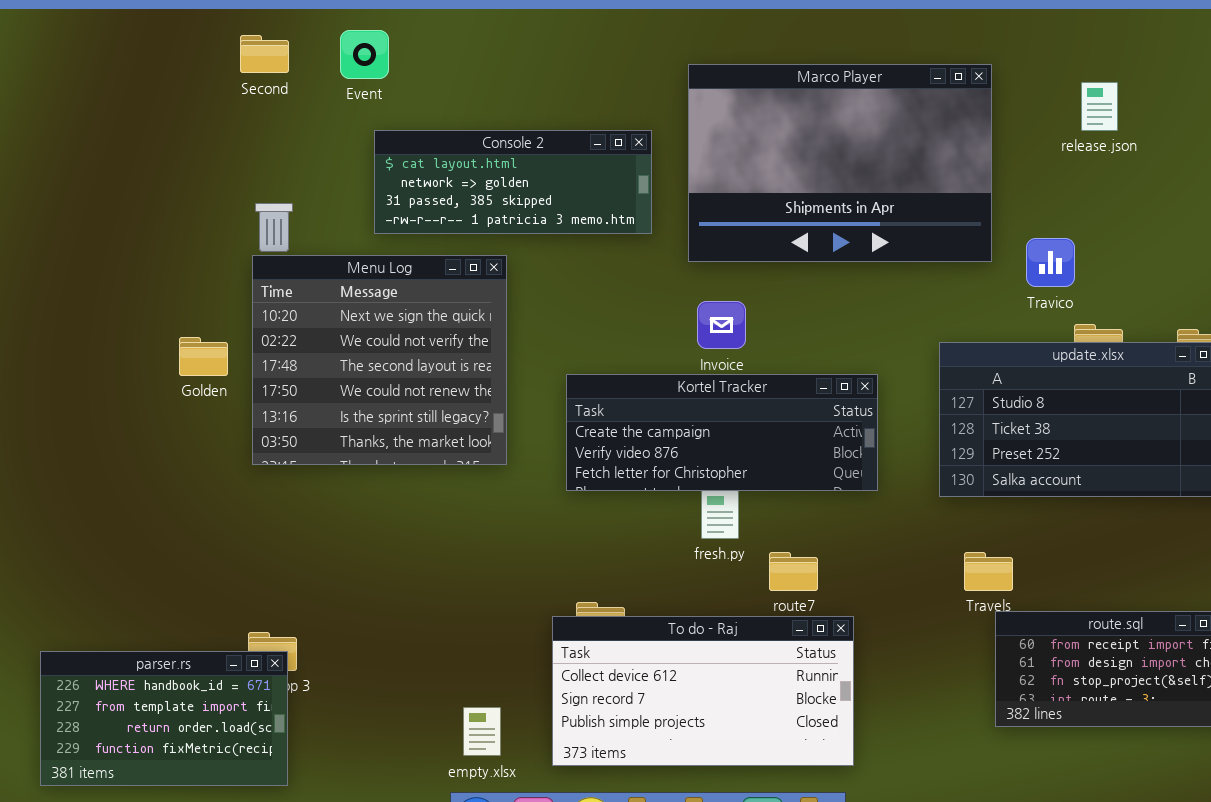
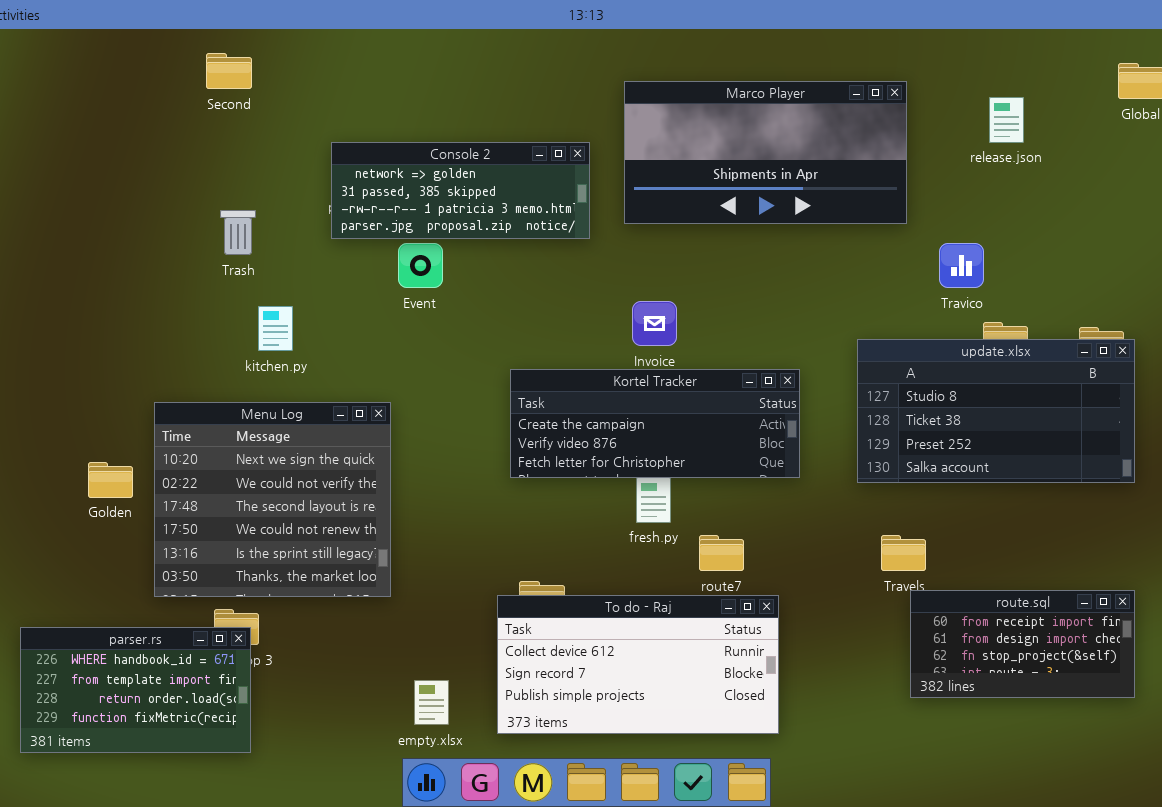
Event: [340,30,389,79] -> [398,243,443,288], moved
Marco Player: [688,64,992,262] -> [624,81,907,224], resized
Console 2: [374,130,652,234] -> [331,142,590,239], scrolled down 1 row
Menu Log: [252,255,507,465] -> [154,402,391,597], moved
Golden: [179,337,228,376] -> [88,462,133,498], moved

